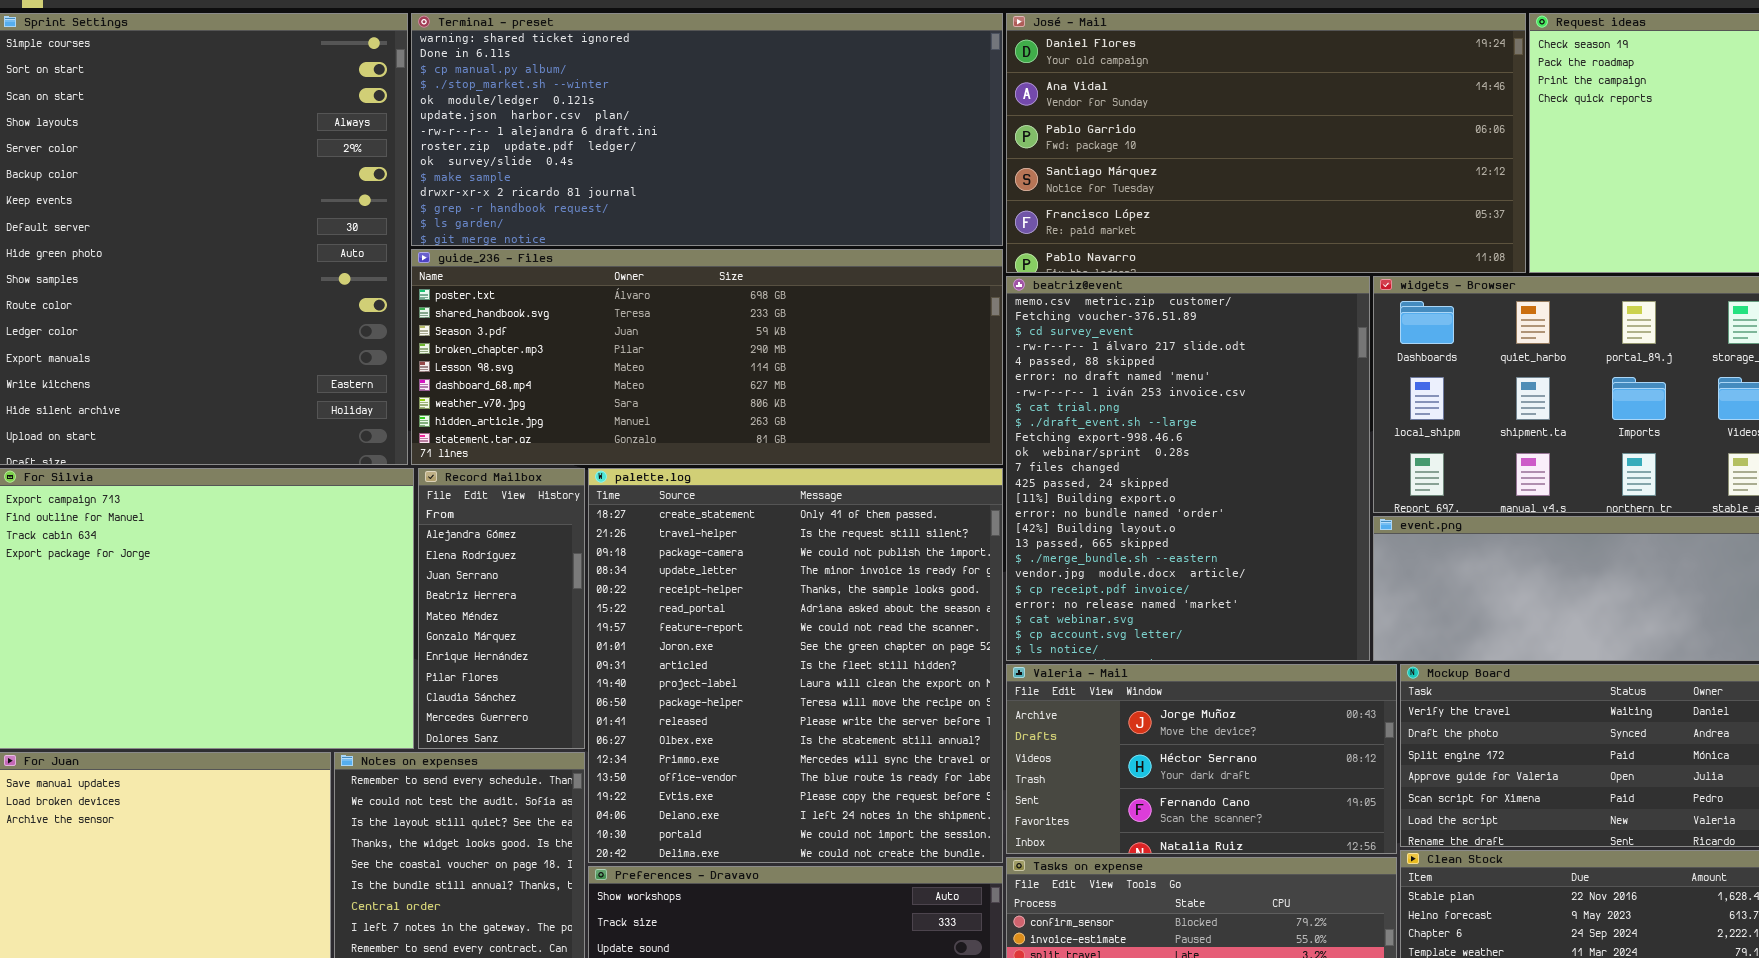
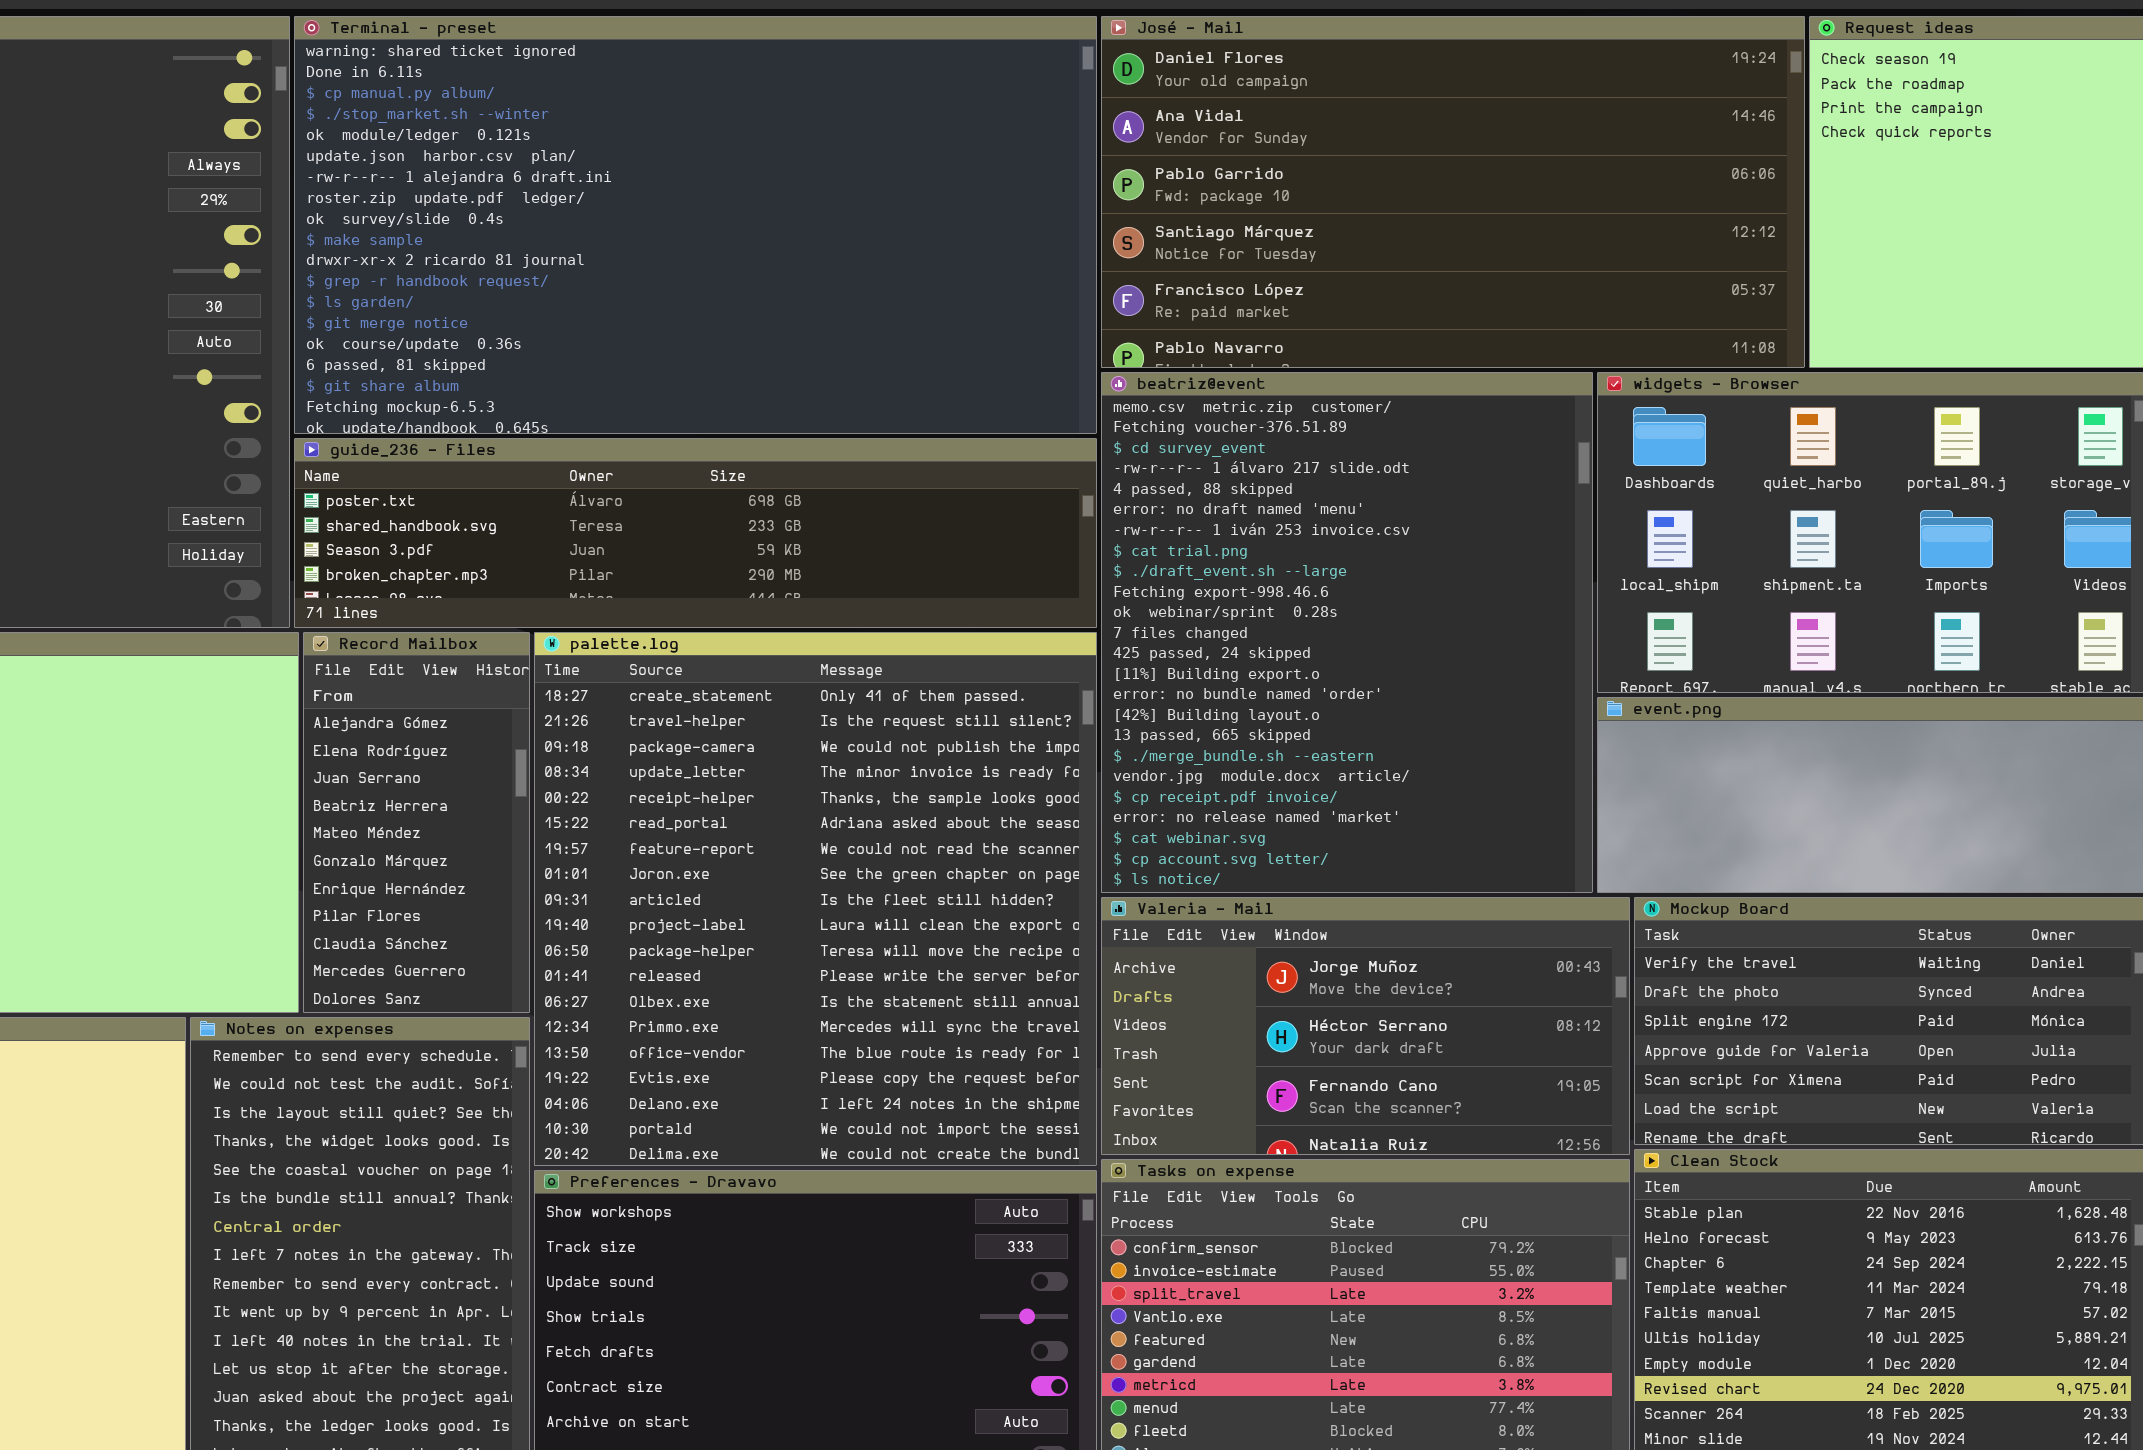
Terminal - preset: [411,13,1003,246] -> [294,16,1097,434], resized
guide_236 - Files: [411,249,1003,465] -> [294,438,1097,628], resized

